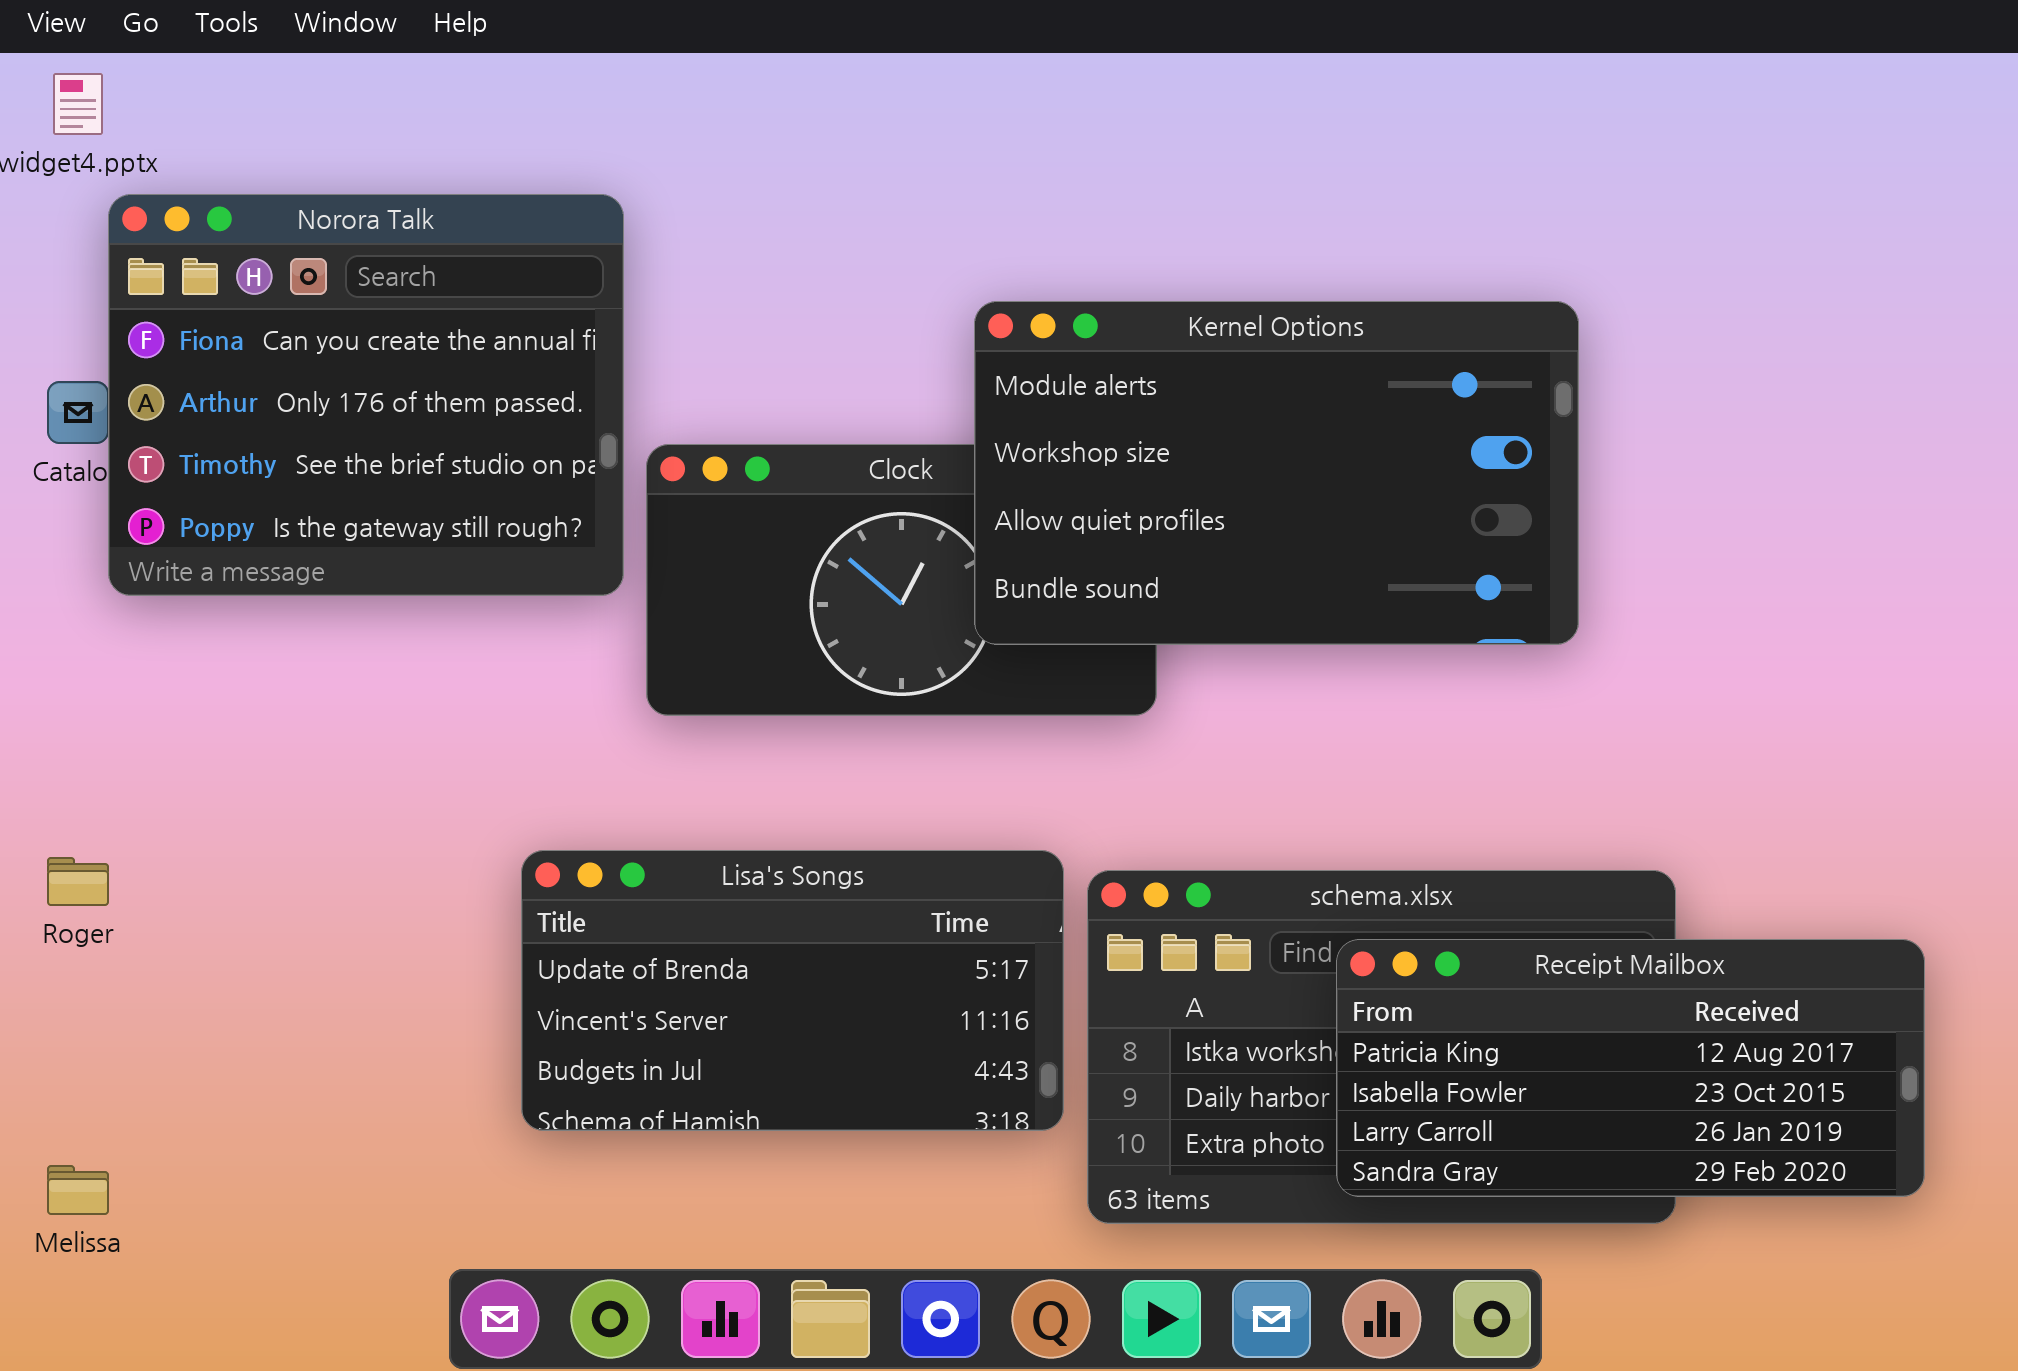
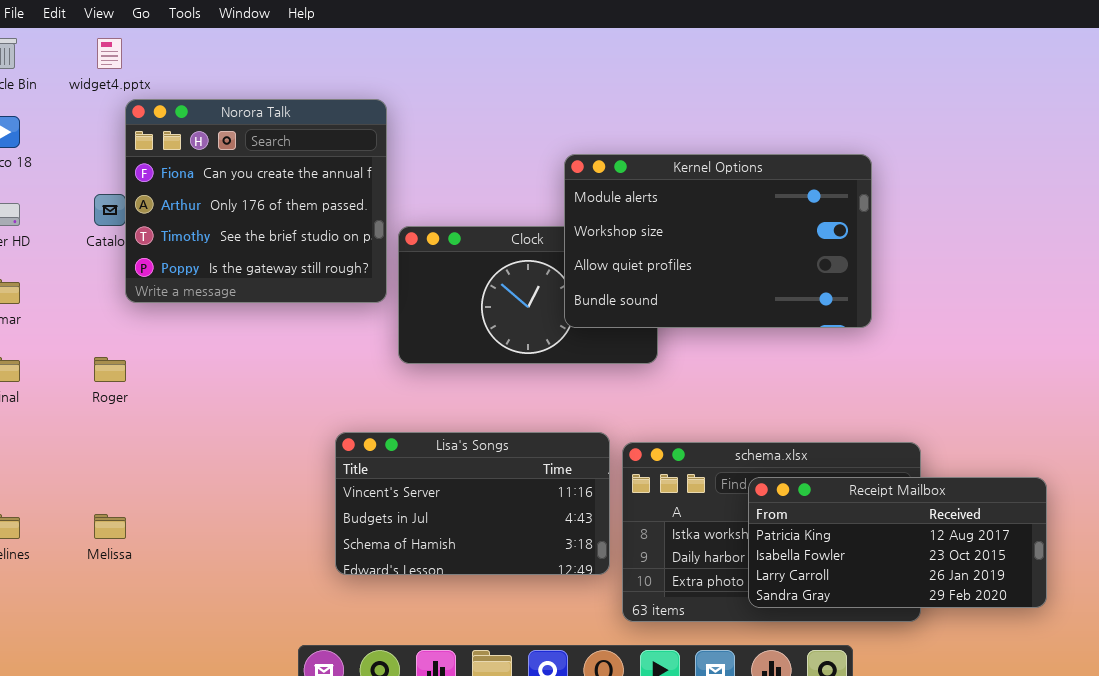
Lisa's Songs: [521,850,1064,1131] -> [335,432,610,575], scrolled down 1 row
Roger: [47,857,109,906] -> [94,357,126,382], moved
Melissa: [47,1165,109,1215] -> [94,514,126,539], moved

